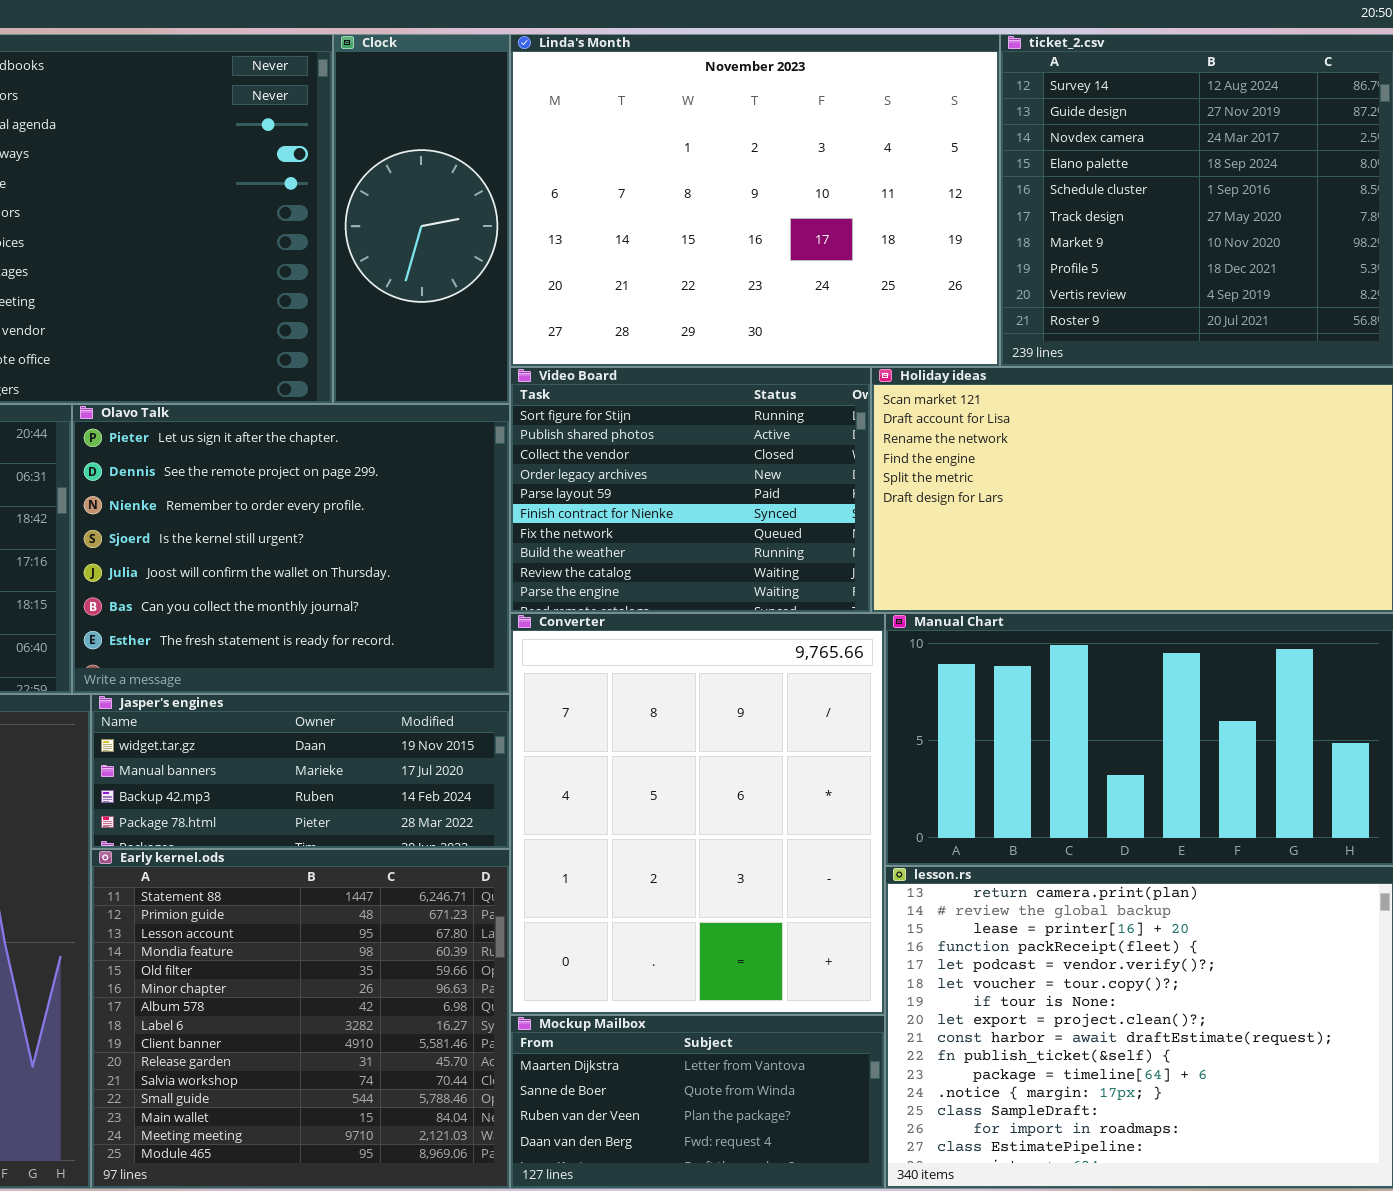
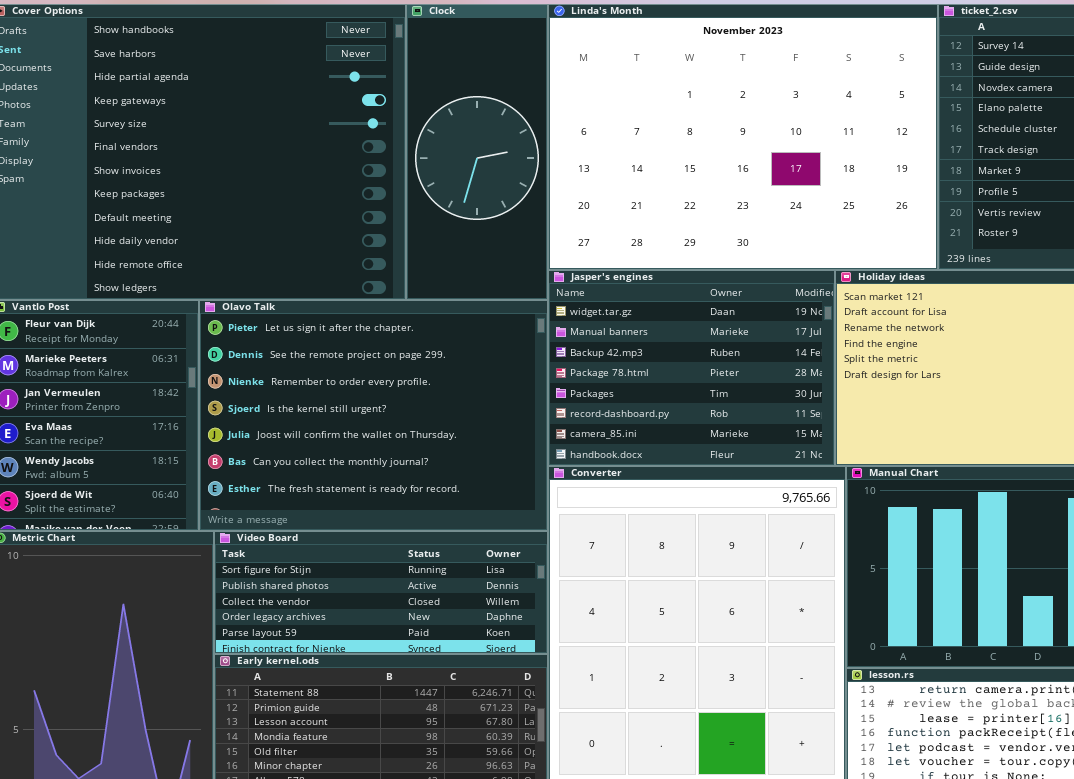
Video Board: [510,367,871,613] -> [214,531,548,654], moved, resized
Jasper's engines: [91,694,510,849] -> [548,270,835,466], moved, resized

